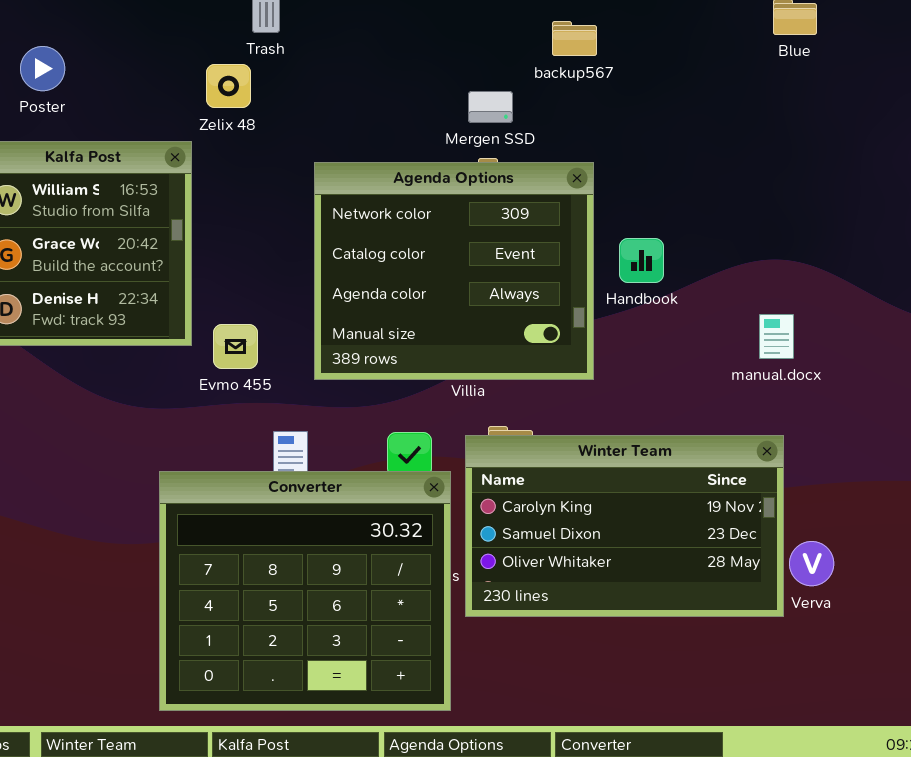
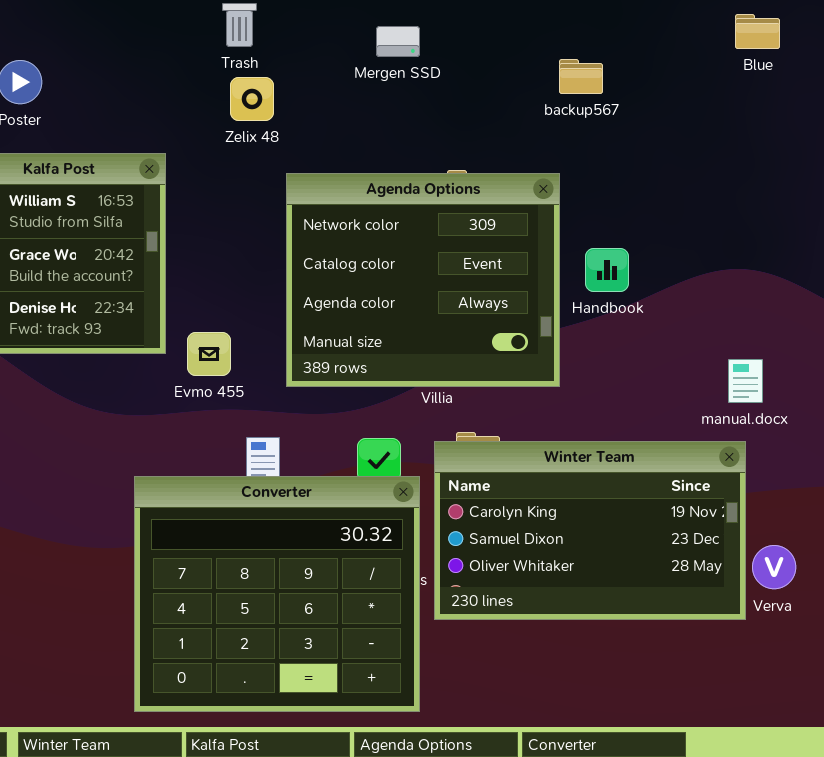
backup567: [552,21,597,56] -> [559,59,603,94], moved
Zelix 48: [206,64,251,108] -> [230,77,274,121], moved
Mergen SSD: [468,91,513,123] -> [376,26,420,57], moved
manual.docx: [759,314,794,359] -> [728,359,763,403], moved

